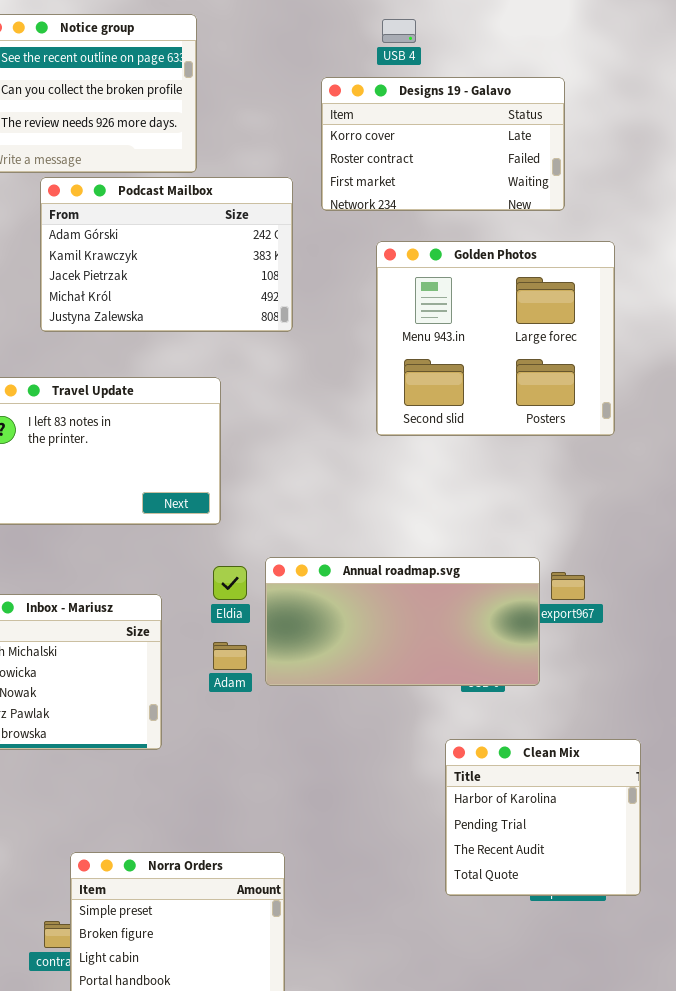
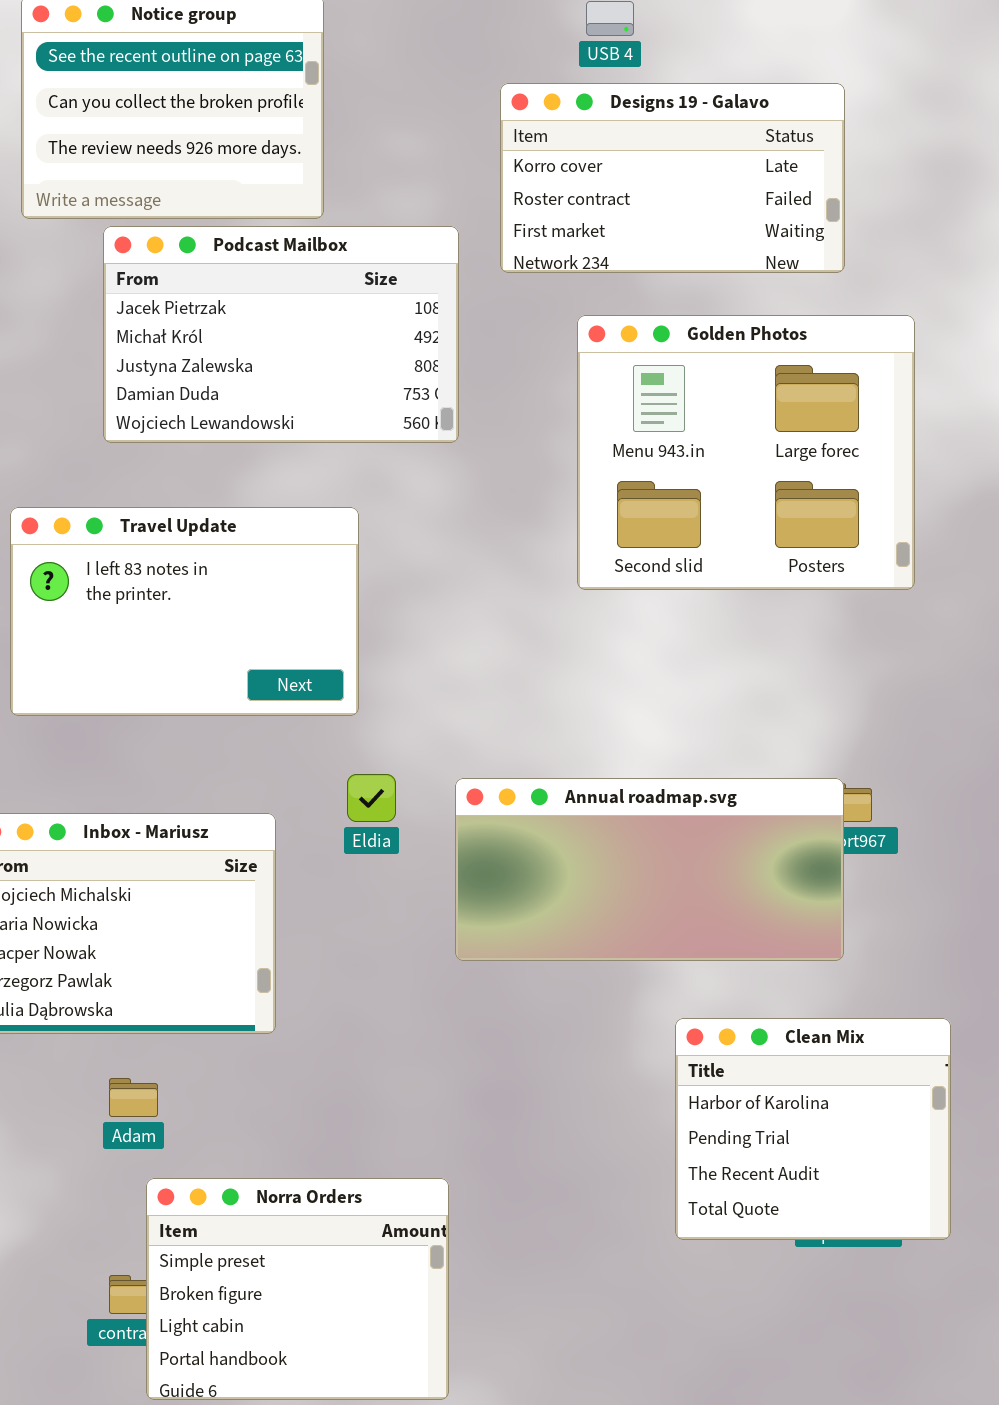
Podcast Mailbox: [40,177,293,332] -> [103,226,459,443], scrolled down 2 rows
Annual roadmap.svg: [265,557,540,686] -> [455,778,844,961], moved
Adam: [213,642,247,670] -> [109,1078,158,1117], moved

